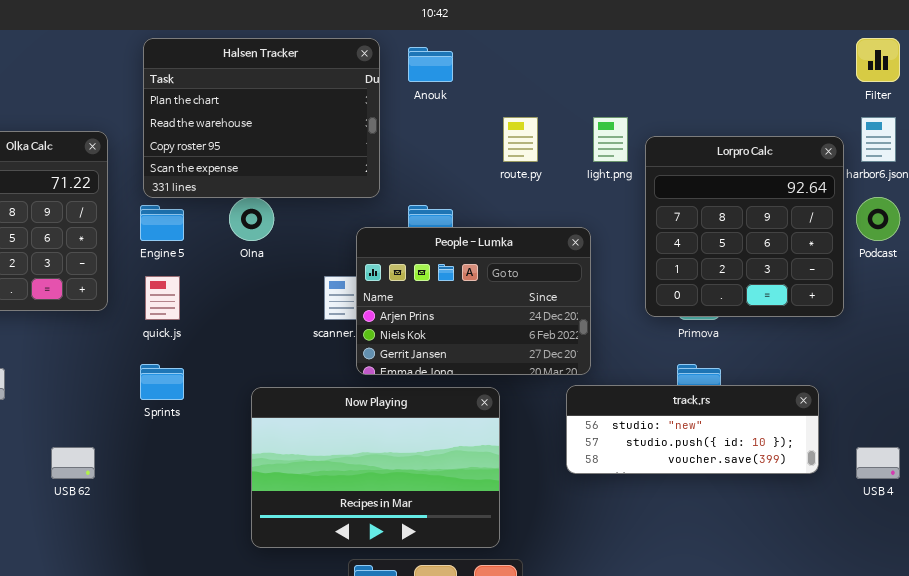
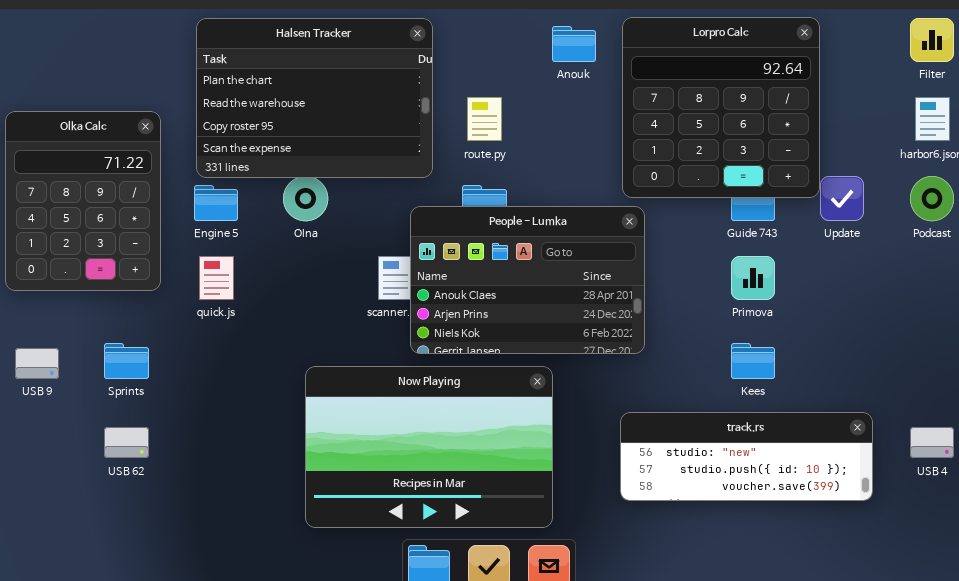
Anouk: [408,47,453,82] -> [552,26,596,62], moved
route.py: [503,117,538,162] -> [467,97,502,141], moved
Lorpro Calc: [645,136,844,317] -> [622,17,820,198], moved
People - Lumka: [356,227,591,375] -> [410,206,645,354], scrolled up 1 row
Sprints: [140,364,184,400] -> [104,343,149,379], moved
track.rs: [566,385,819,474] -> [620,412,873,501], moved

